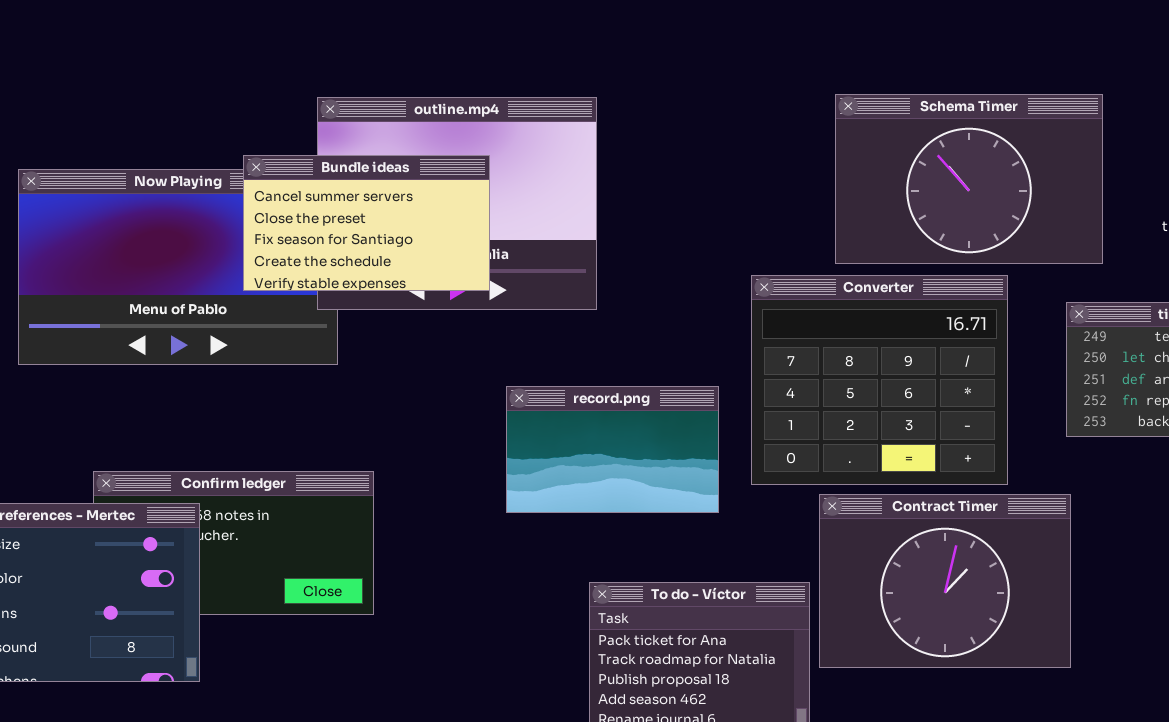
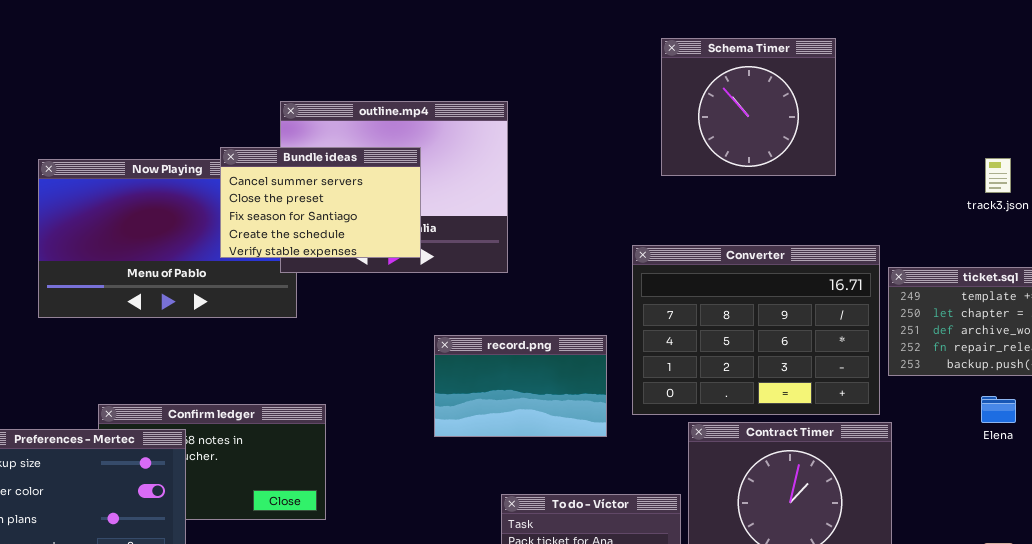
Schema Timer: [835,94,1103,264] -> [661,38,836,176], moved, resized
Converter: [751,275,1008,485] -> [632,245,880,415], resized

